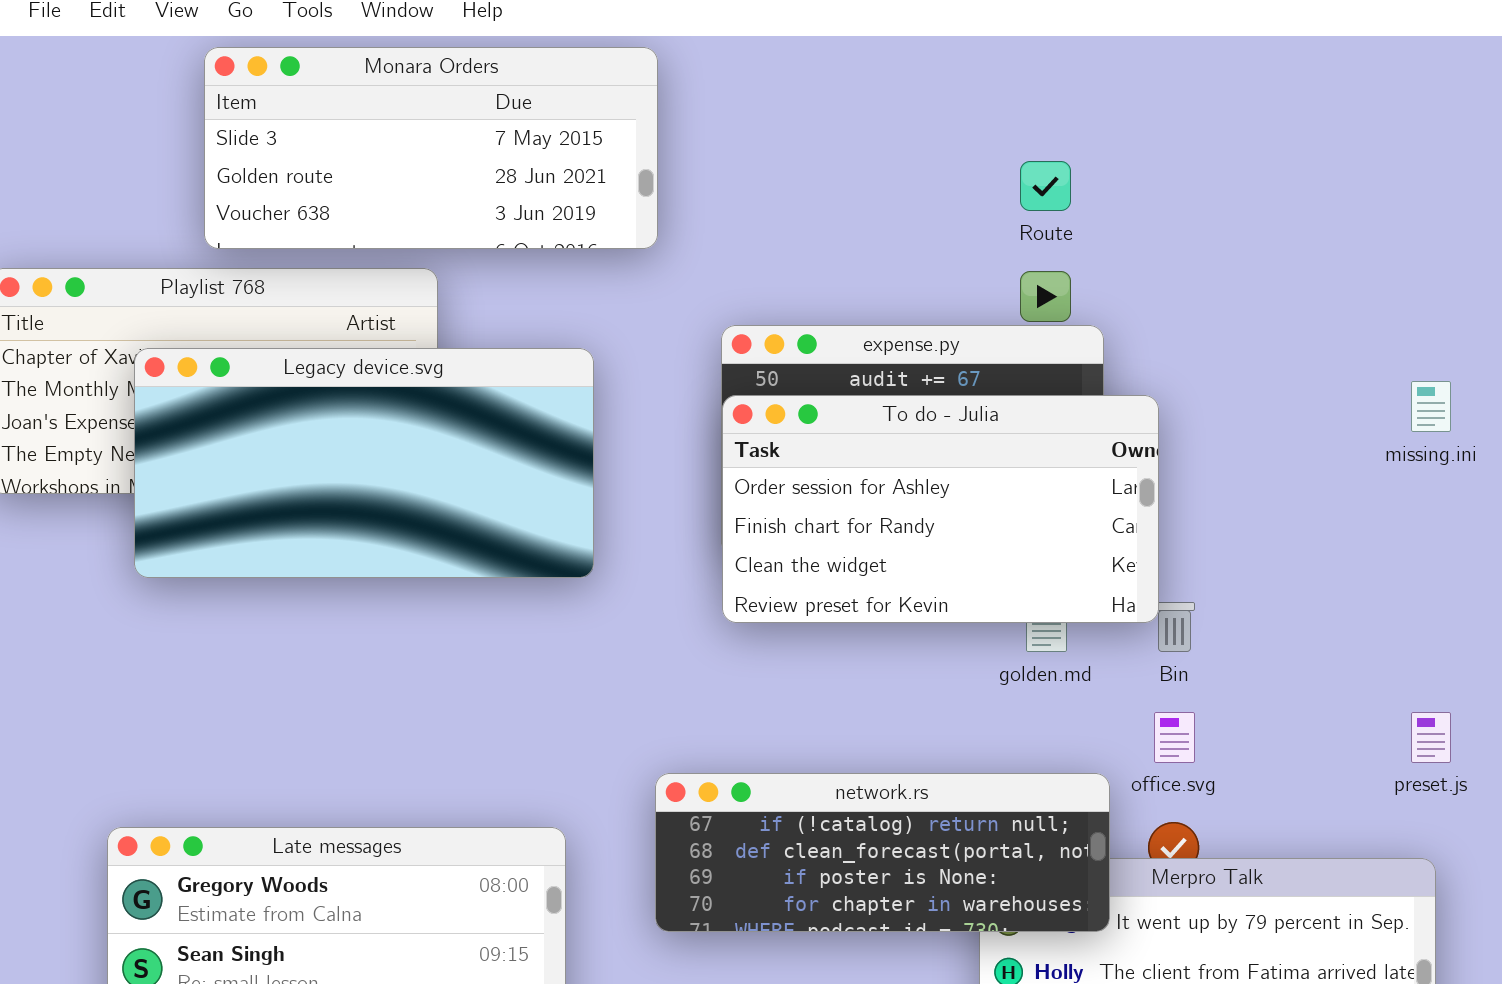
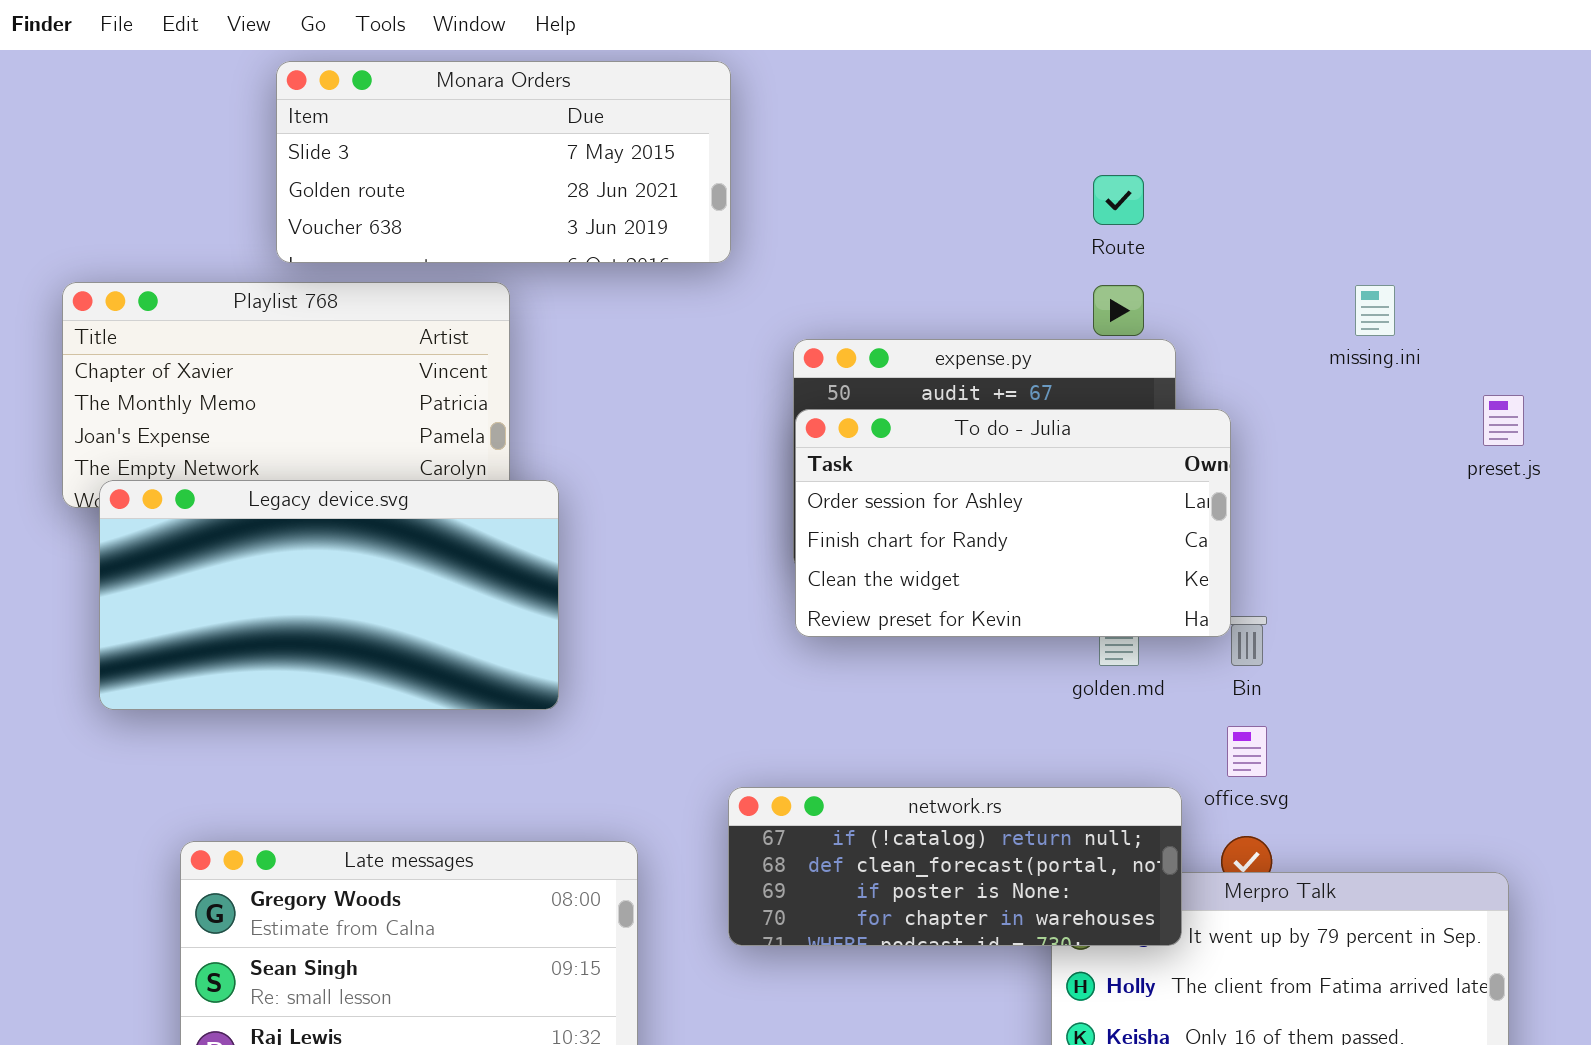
Legacy device.svg: [134,348,594,578] -> [99,480,559,710], moved
missing.ini: [1411,381,1451,432] -> [1355,285,1395,336], moved
preset.js: [1411,712,1451,763] -> [1483,395,1524,446], moved

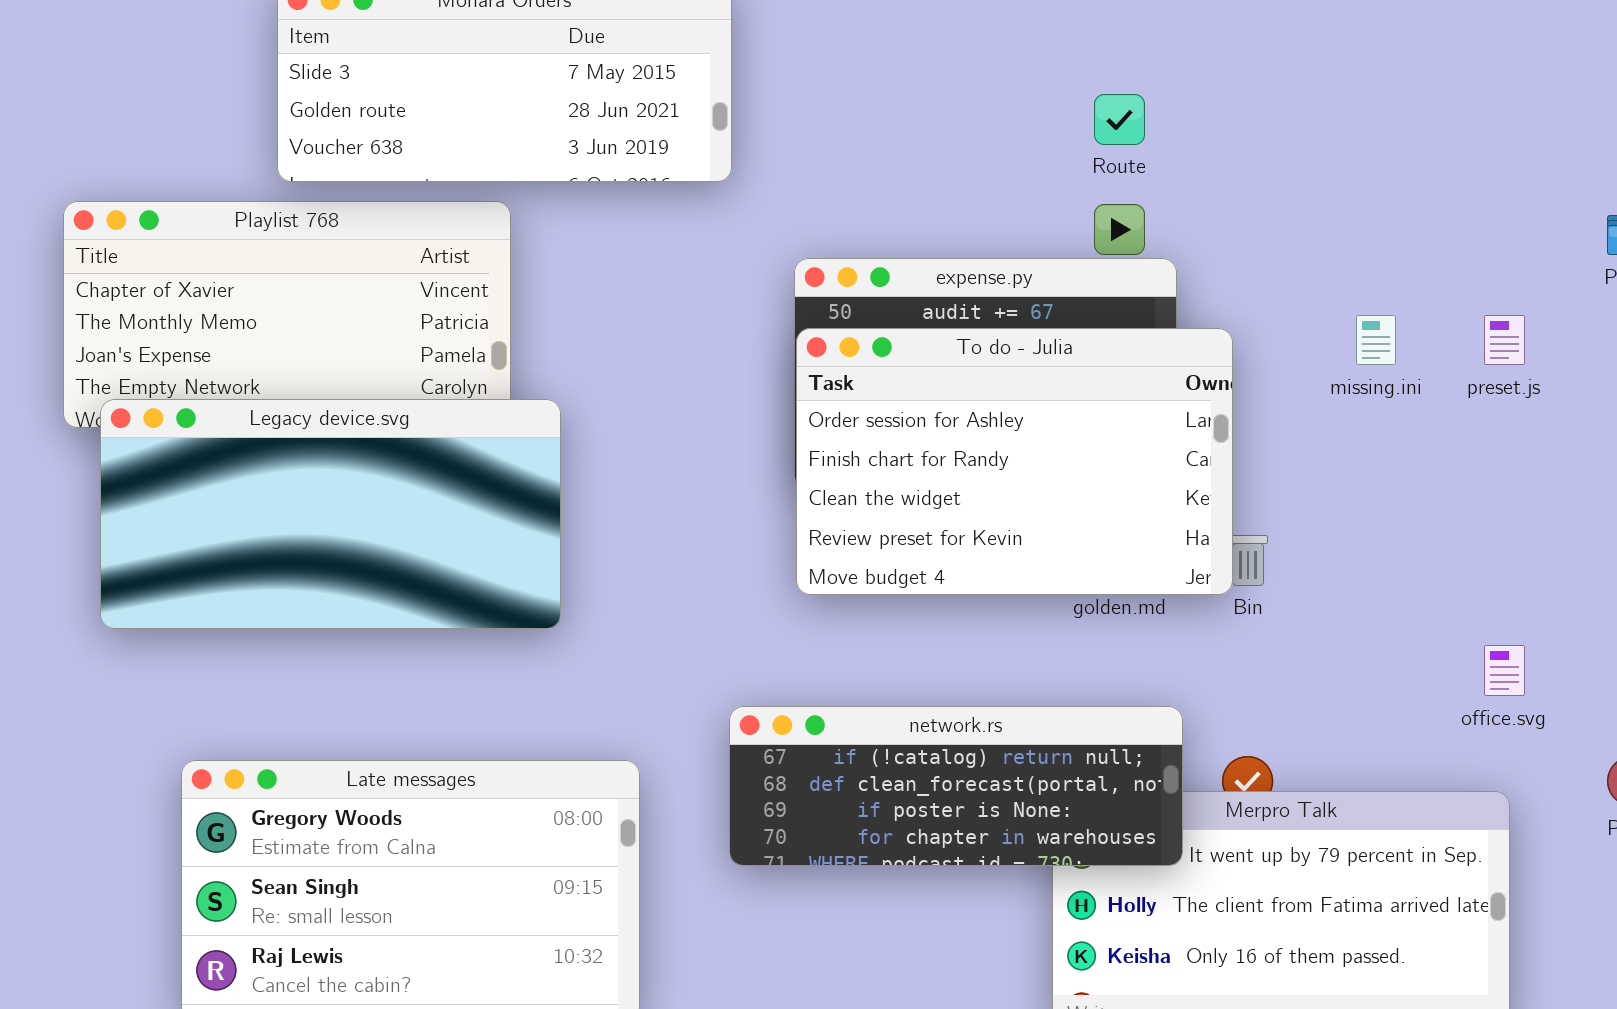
missing.ini: [1355,285,1395,336] -> [1356,315,1396,365], moved
To do - Julia: [795,409,1231,637] -> [796,328,1233,595], resized
office.svg: [1227,726,1267,777] -> [1484,645,1525,696], moved

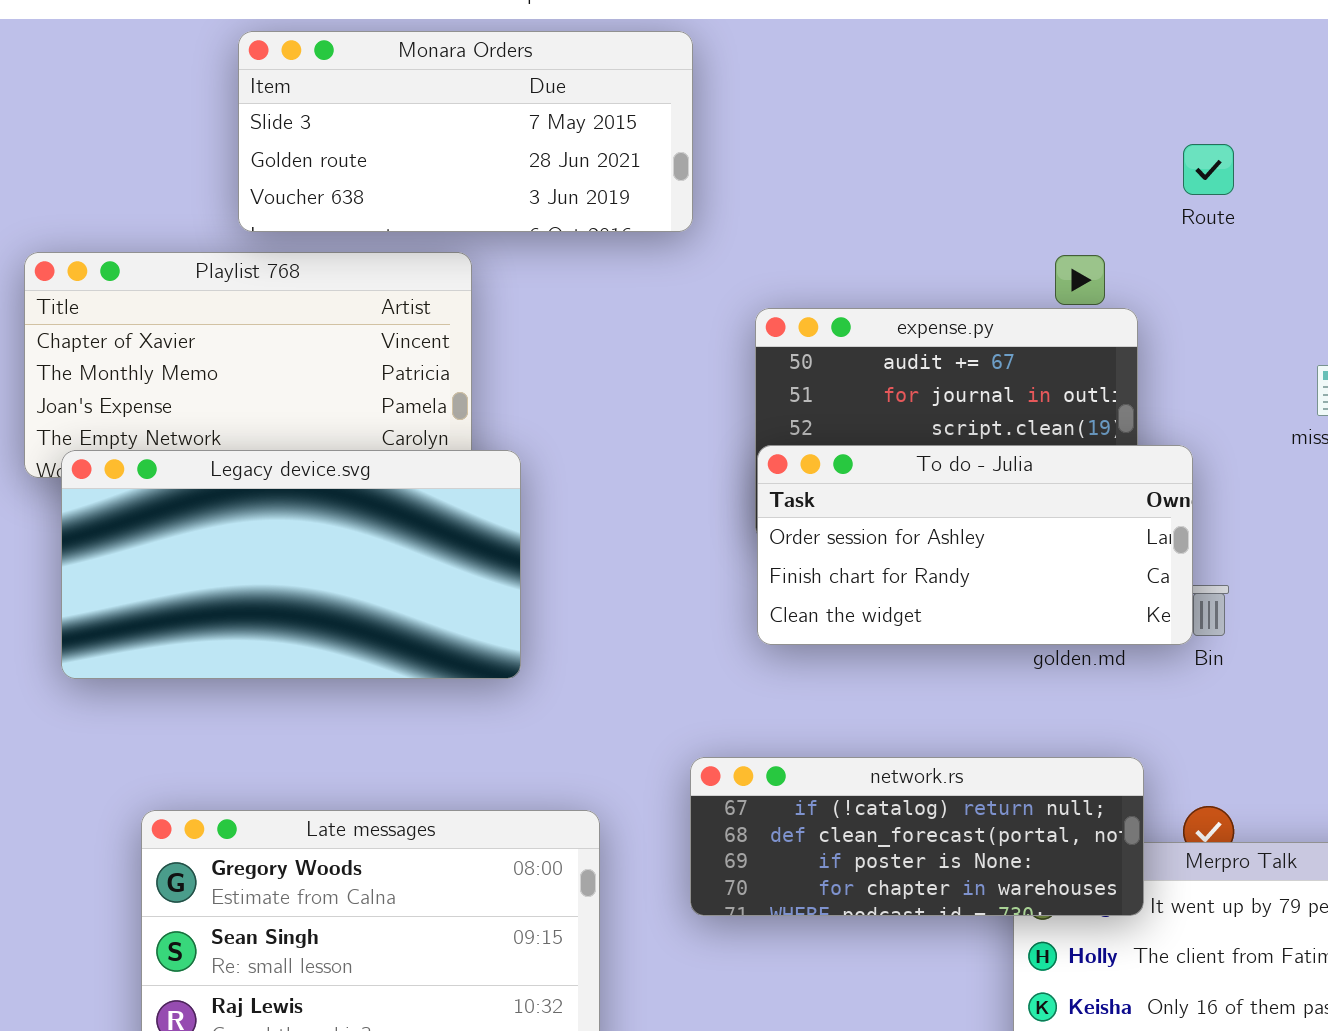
Route: [1094,94,1145,145] -> [1183,144,1234,195], moved
To do - Julia: [796,328,1233,595] -> [757,445,1193,645], resized

